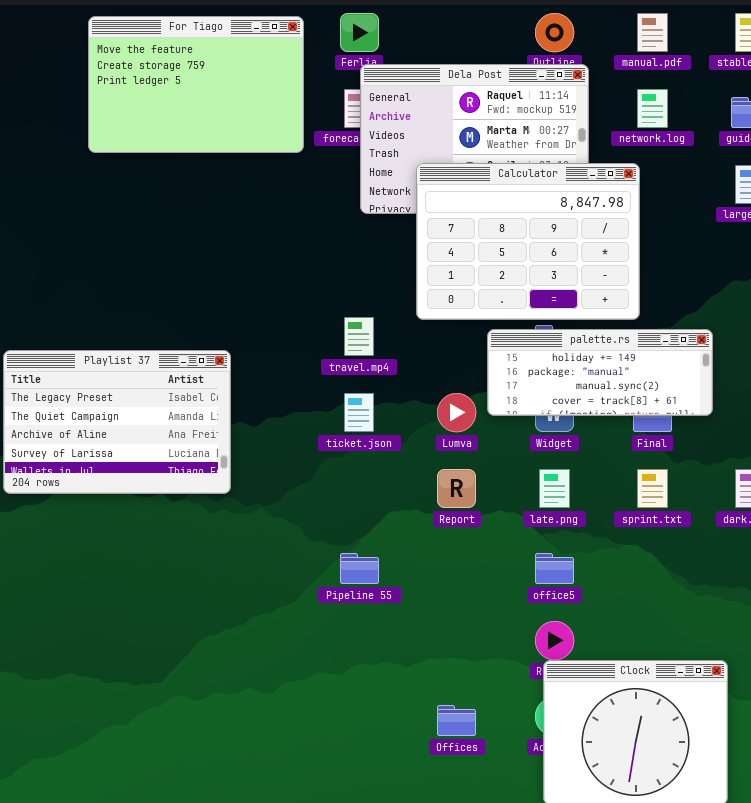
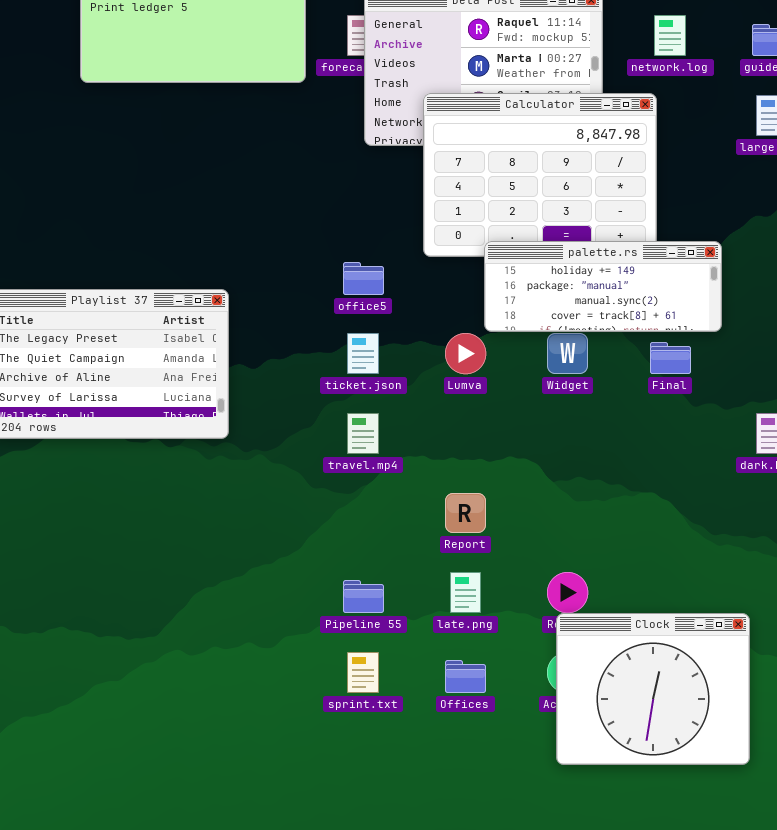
travel.mp4: [344,317,374,356] -> [347,413,379,454], moved
palette.rs: [487,329,713,416] -> [484,241,722,332], moved
Report: [437,469,476,508] -> [445,493,486,533], moved
late.png: [539,469,570,508] -> [450,572,481,613], moved
sprint.txt: [637,469,668,508] -> [347,652,379,693], moved
Pipeline 55: [340,553,379,584] -> [343,580,384,613], moved
office5: [535,553,574,584] -> [343,262,384,295], moved

